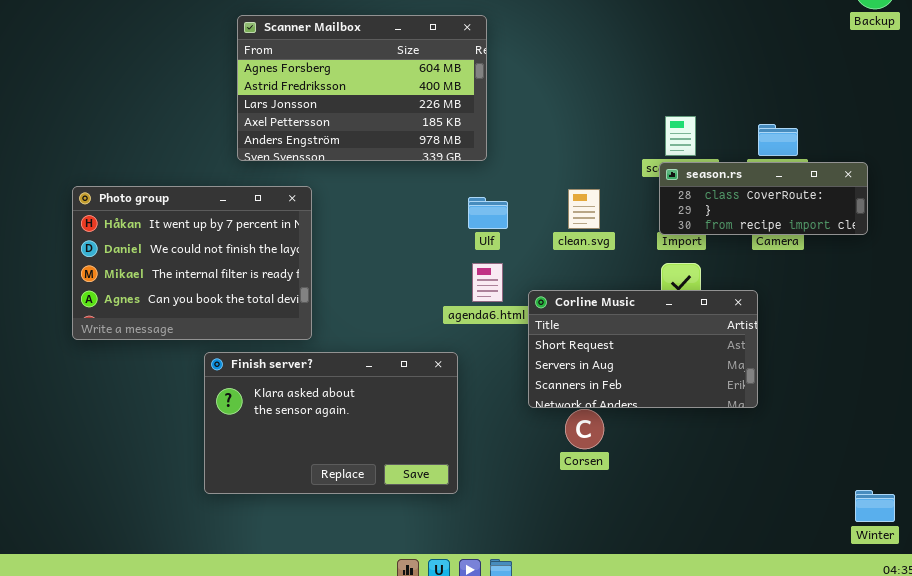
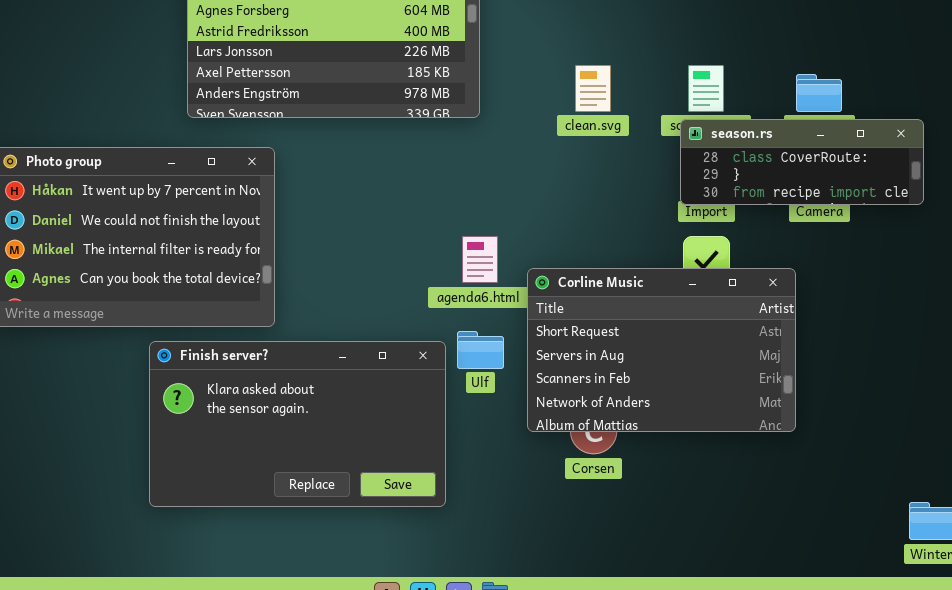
clean.svg: [568,189,600,229] -> [575,65,611,112], moved
Ulf: [468,197,508,229] -> [457,331,504,369], moved
Corline Music: [528,290,758,408] -> [527,268,796,432], resized

